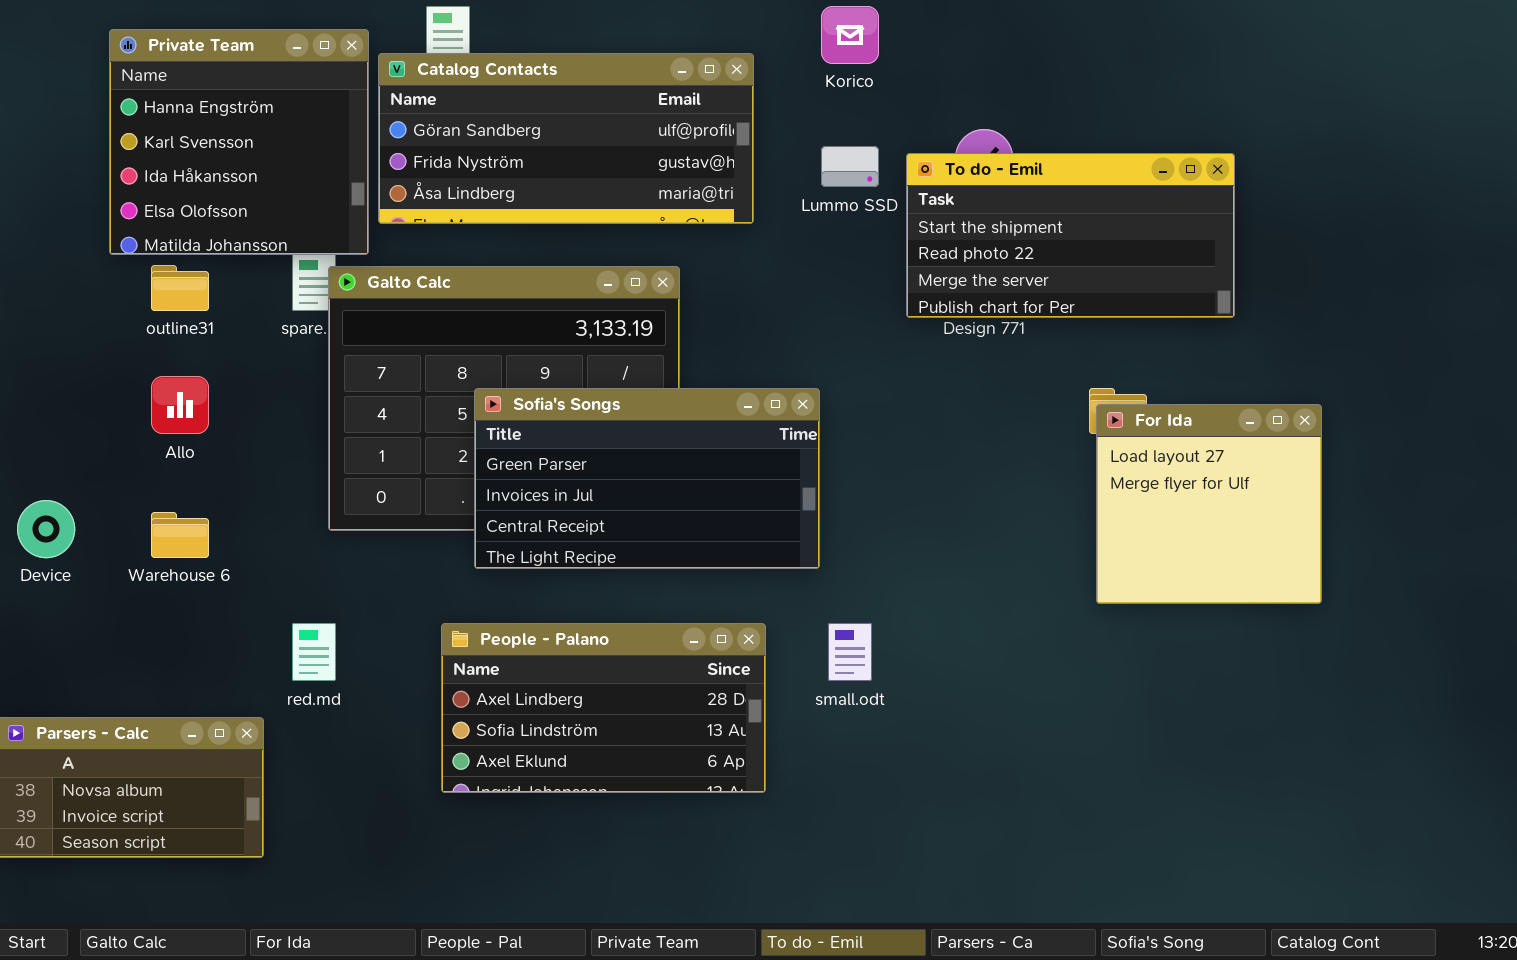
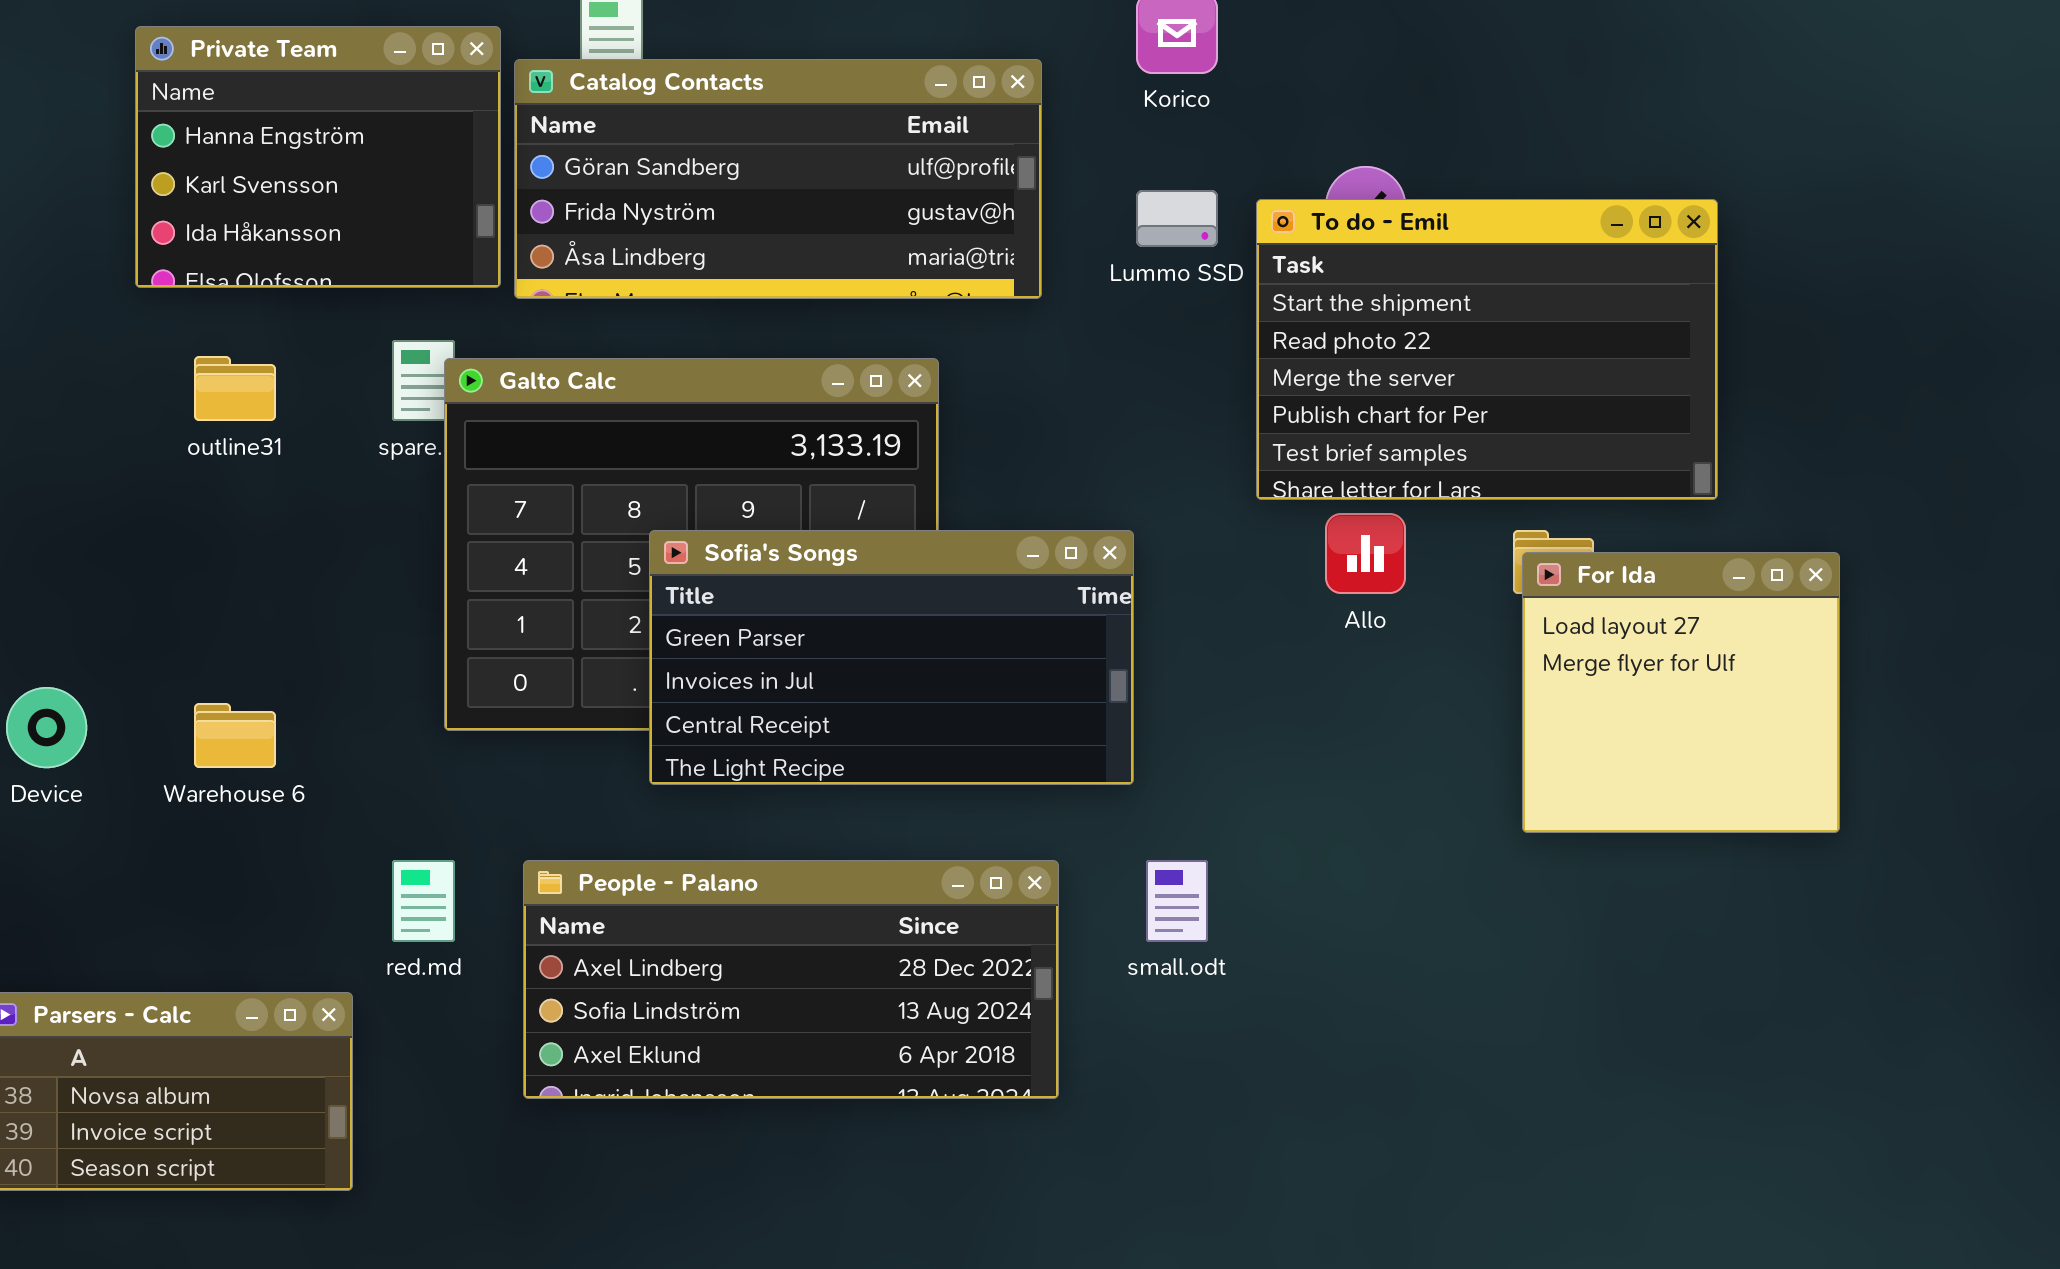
Private Team: [109,29,369,255] -> [135,26,501,288], resized
To do - Emil: [906,153,1235,318] -> [1256,199,1718,500], resized
Allo: [151,376,209,434] -> [1325,513,1406,594], moved
People - Palano: [441,623,766,793] -> [523,860,1059,1099], resized

